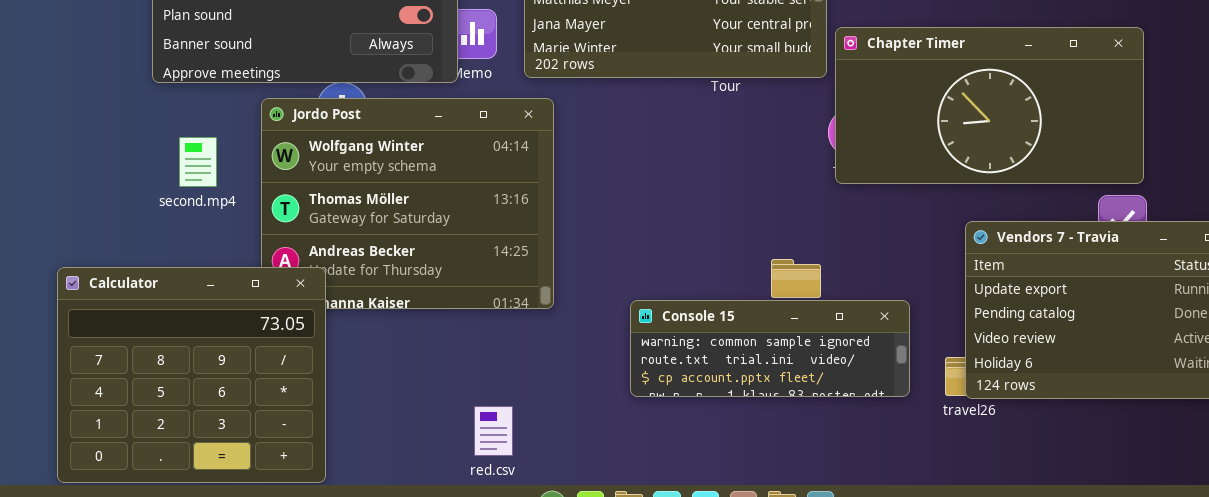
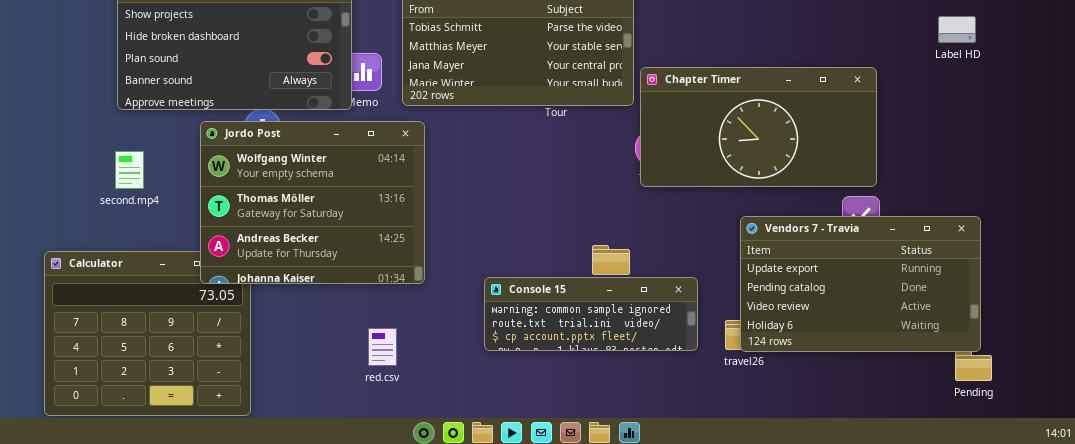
Jordo Post: [261,98,554,309] -> [200,121,425,284], raised
second.mp4: [179,137,217,187] -> [115,151,144,189], moved
red.csv: [474,406,513,456] -> [368,328,397,366], moved

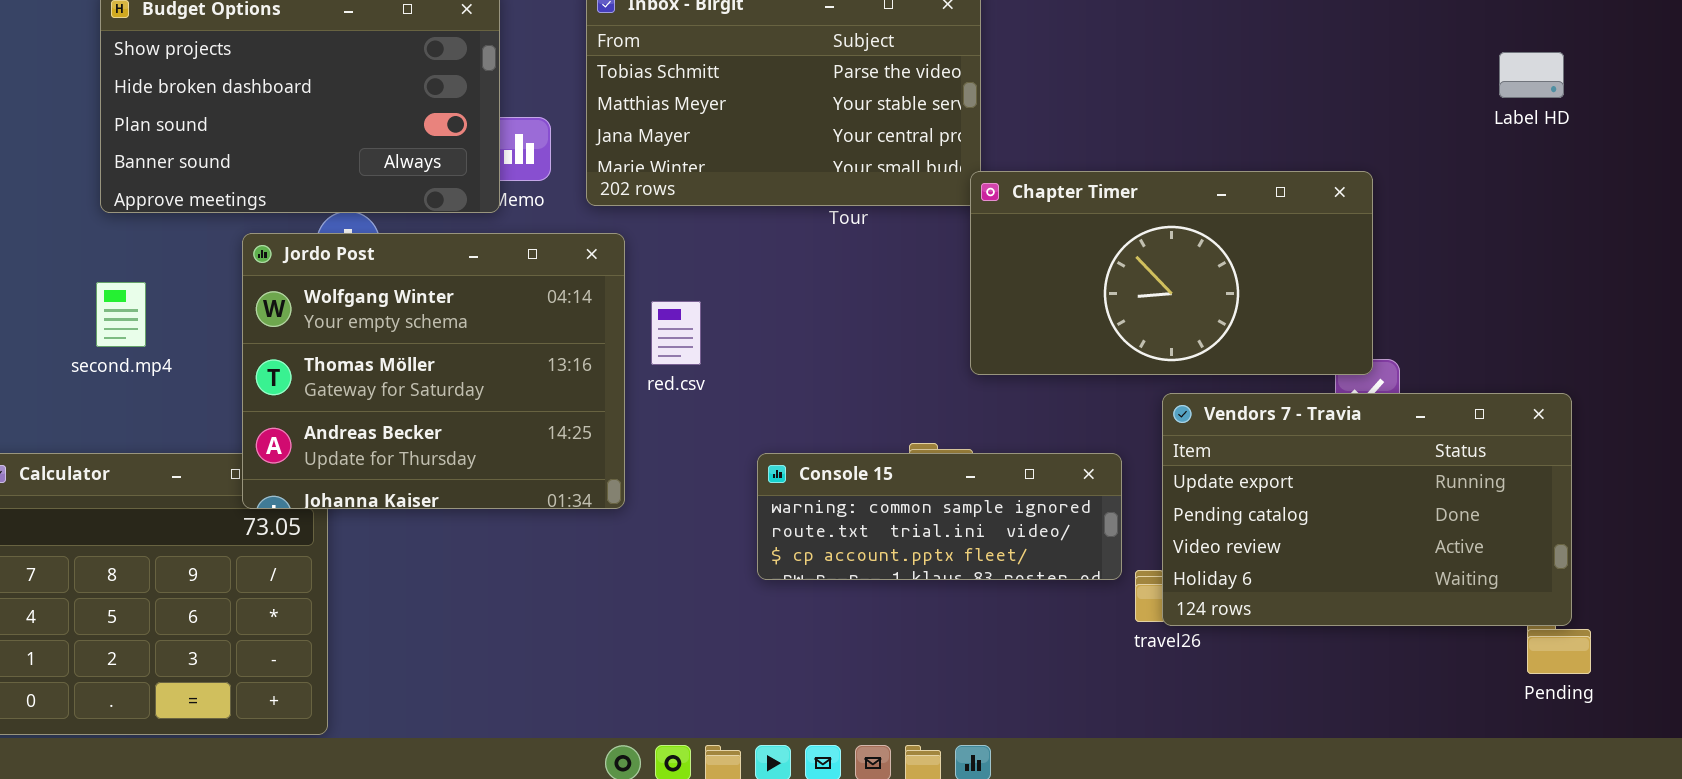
Chapter Timer: [640,67,877,187] -> [970,171,1373,375], moved
Console 15: [484,277,698,351] -> [757,453,1122,580], moved
red.csv: [368,328,397,366] -> [651,301,701,365], moved

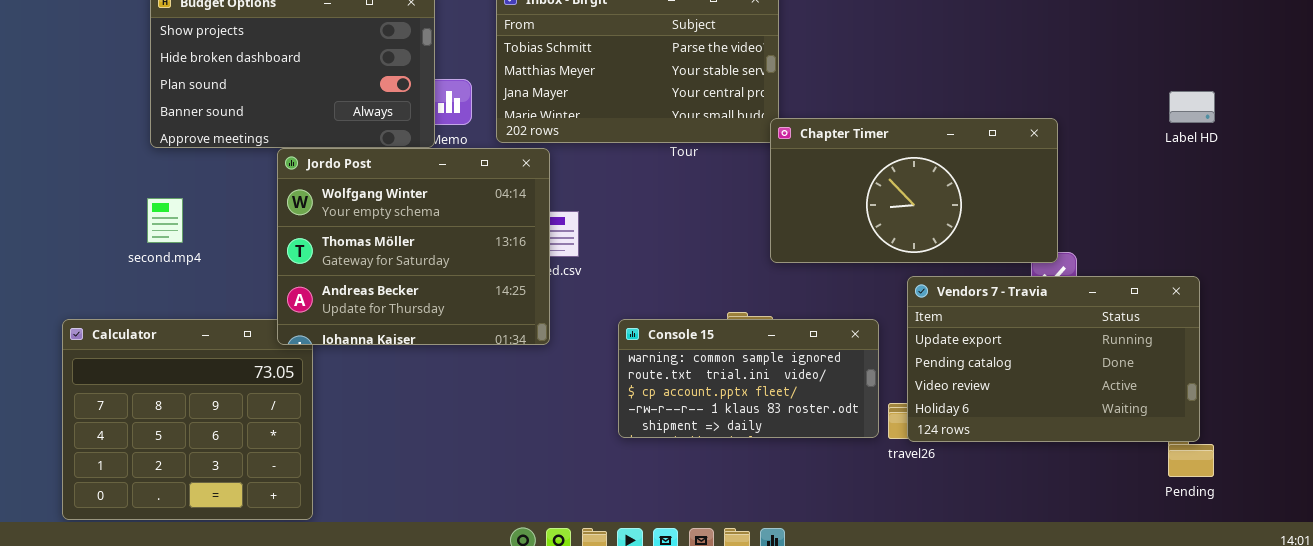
Label HD: [1499,52,1564,98] -> [1169,91,1215,123], moved
Jordo Post: [242,233,625,509] -> [277,148,550,345], moved
Console 15: [757,453,1122,580] -> [618,319,879,438], resized

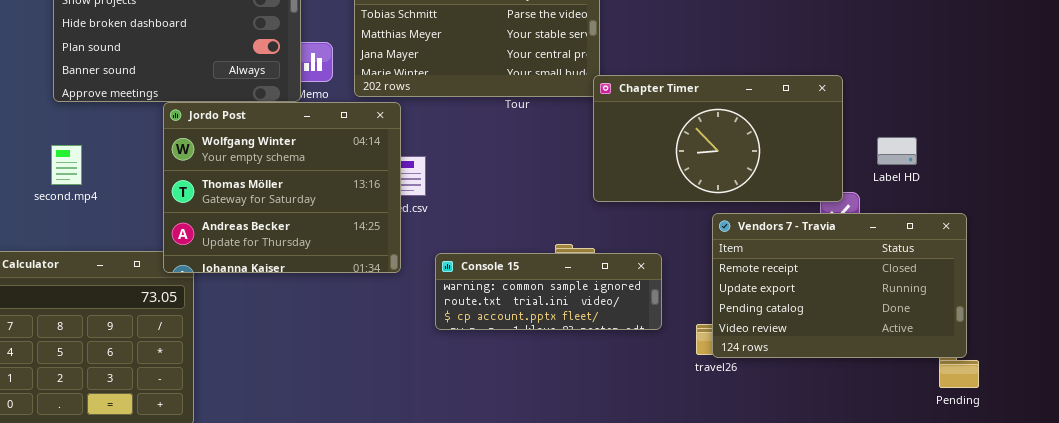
Label HD: [1169,91,1215,123] -> [877,137,917,165], moved
Vendors 7 - Travia: [907,276,1200,442] -> [712,213,967,358], scrolled up 1 row
Console 15: [618,319,879,438] -> [435,253,662,330], moved, resized

